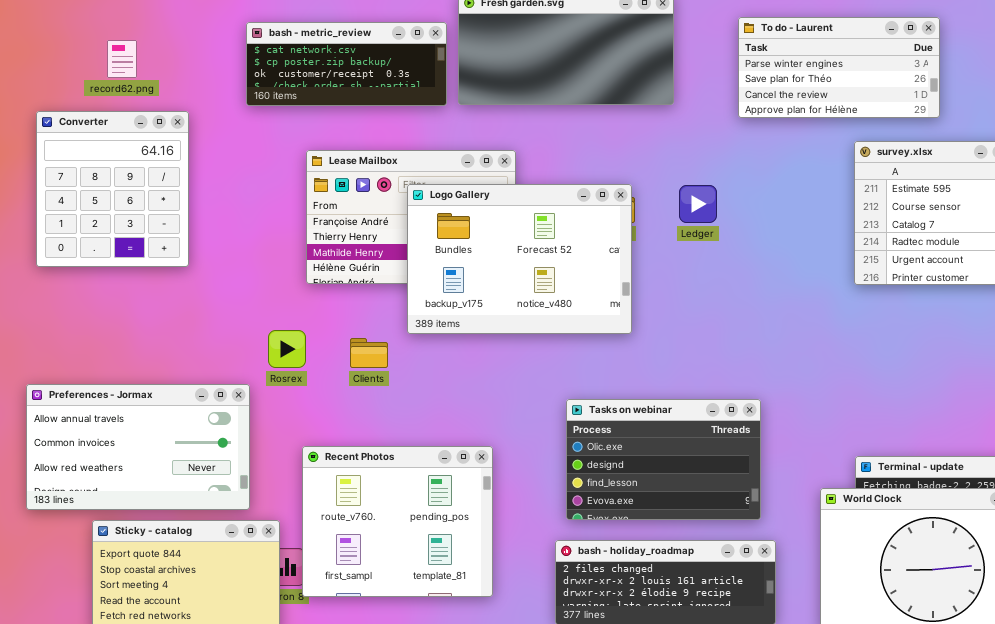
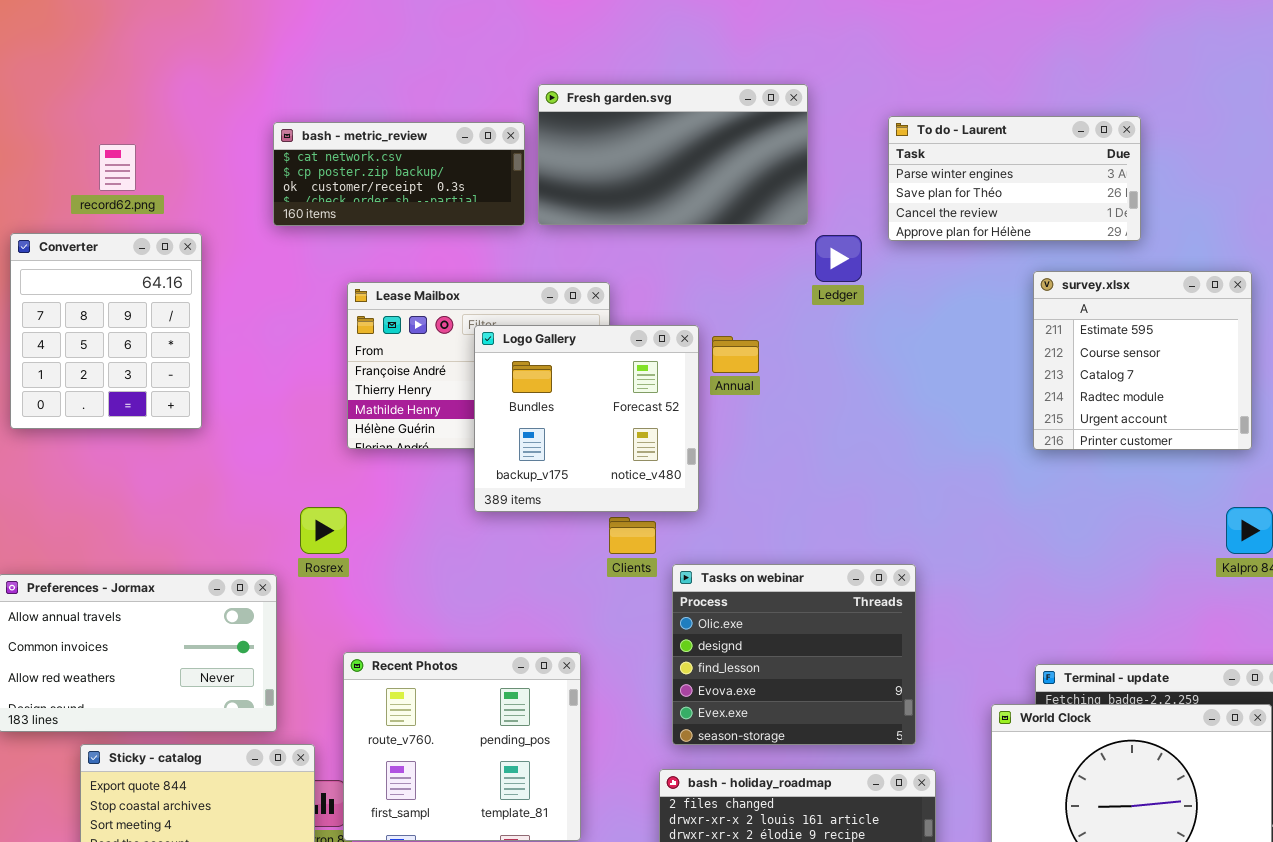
Logo Gallery: [407,184,632,334] -> [474,325,699,512], resized
Ledger: [679,185,717,223] -> [815,235,862,282], moved
Clients: [350,338,388,368] -> [609,517,656,554], moved
Tasks on webinar: [566,399,761,520] -> [672,564,916,745], resized

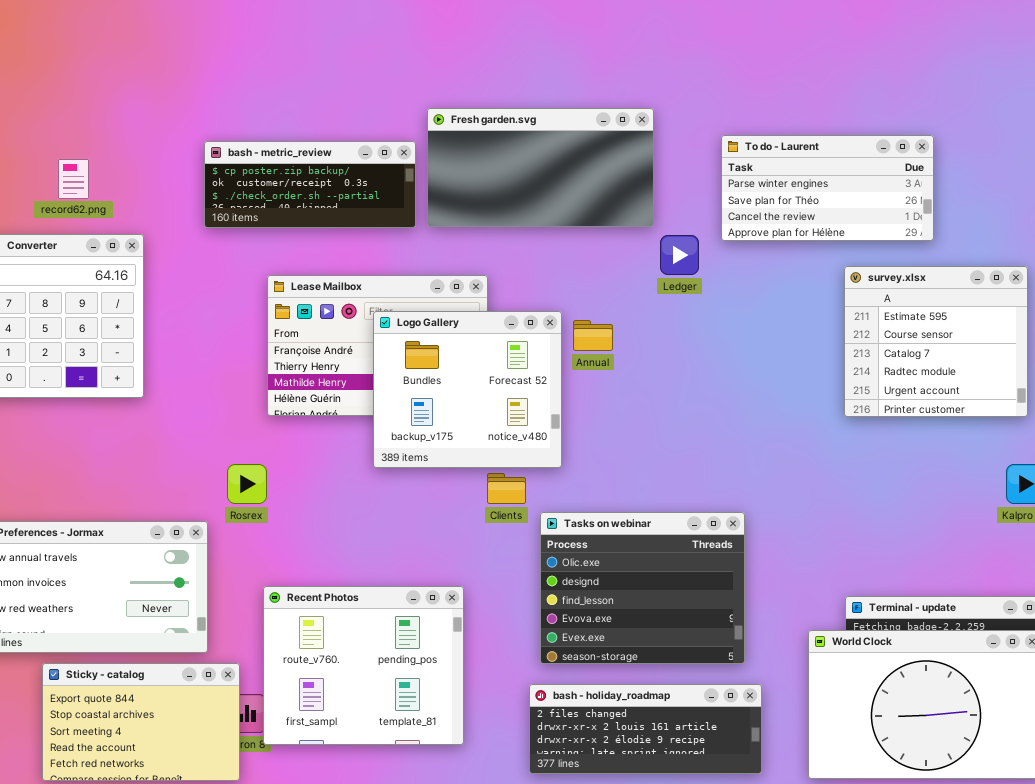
bash - metric_review: [273,122,525,226] -> [204,141,416,228], scrolled down 1 row

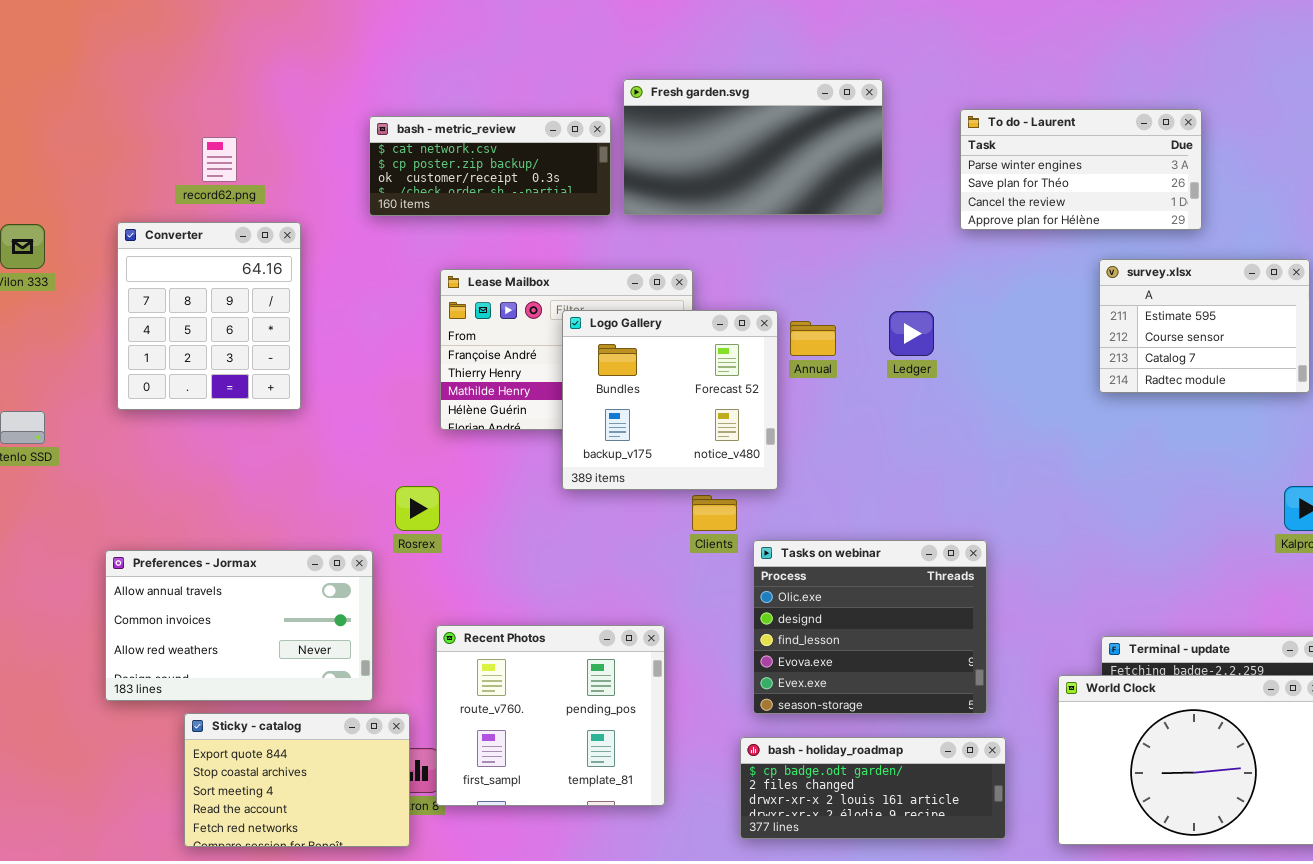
bash - metric_review: [204,141,416,228] -> [369,116,611,216], scrolled up 1 row
Ledger: [660,235,699,275] -> [889,311,934,356], moved
survey.xlsx: [844,266,1028,417] -> [1099,259,1310,393], resized
bash - holiday_roadmap: [529,684,762,774] -> [740,737,1006,839], scrolled up 1 row

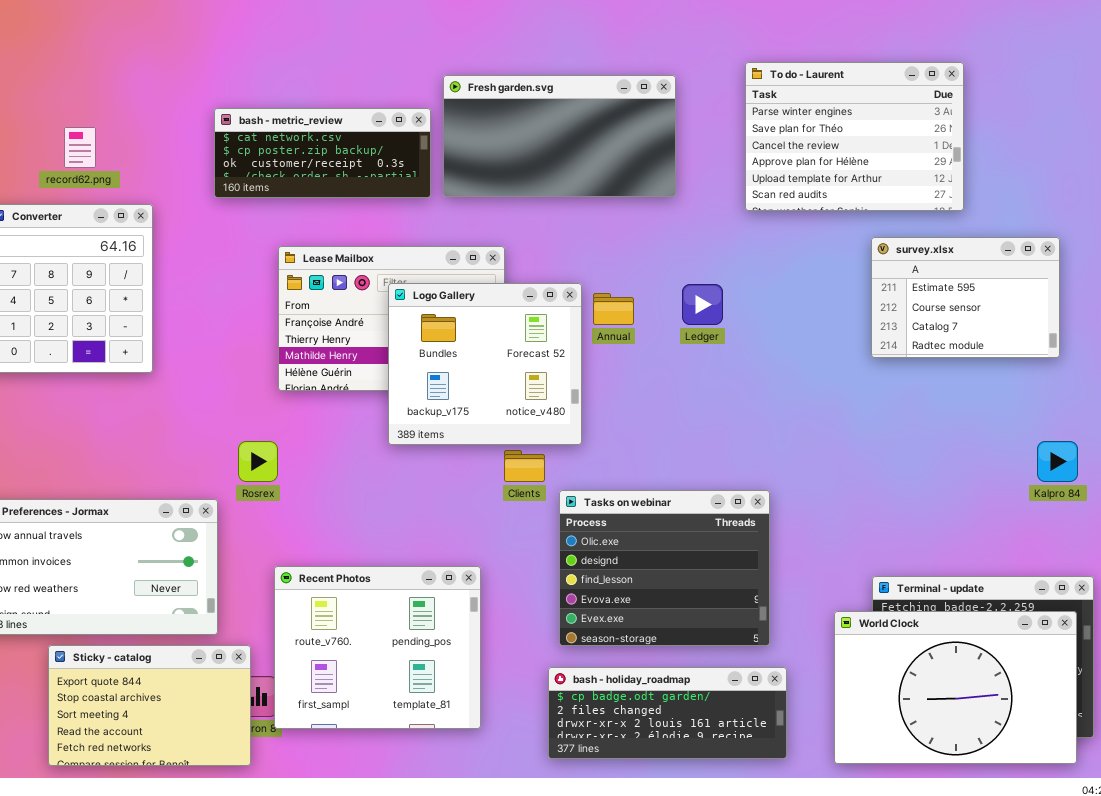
To do - Laurent: [960,109,1202,230] -> [745,62,964,211], resized

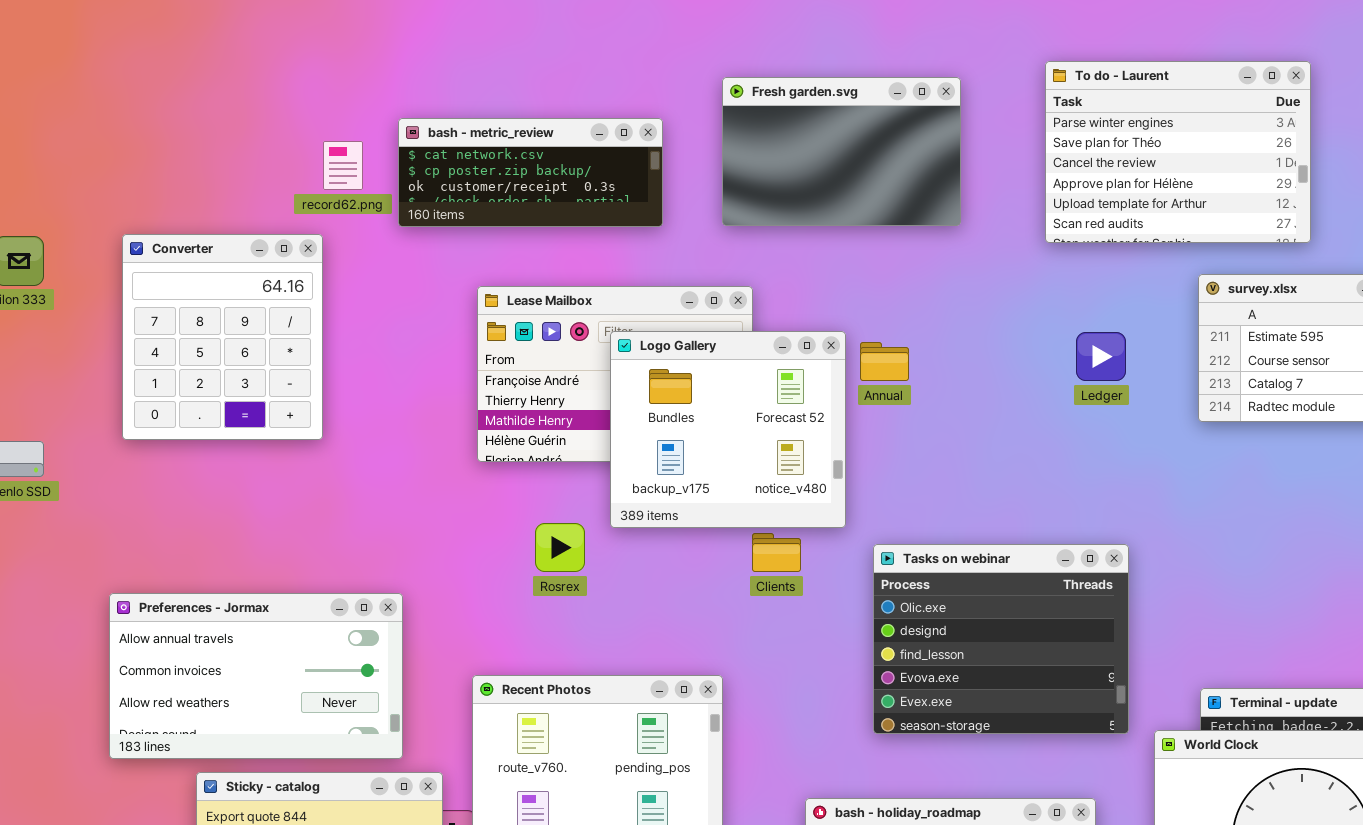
Fresh garden.svg: [443,75,676,197] -> [722,77,961,226], resized
record62.png: [64,127,96,168] -> [323,141,363,190], moved
Ledger: [682,284,723,325] -> [1076,332,1126,381], moved
Rosrex: [238,441,278,482] -> [535,523,585,572], moved
Tasks on webinar: [559,490,770,646] -> [873,544,1129,734], moved

